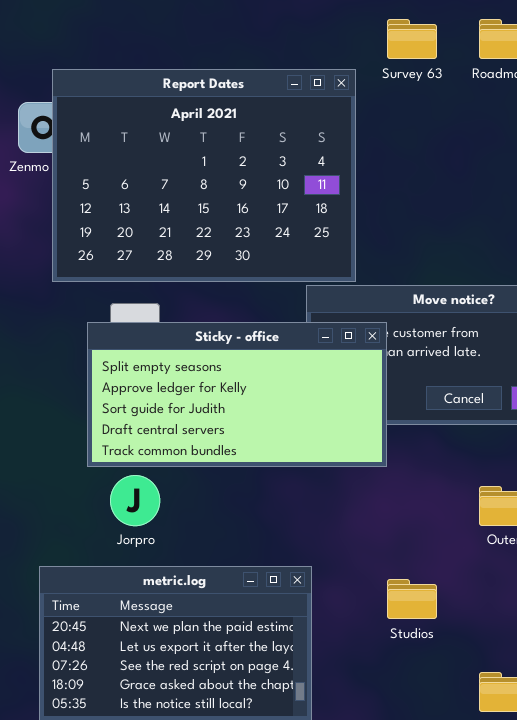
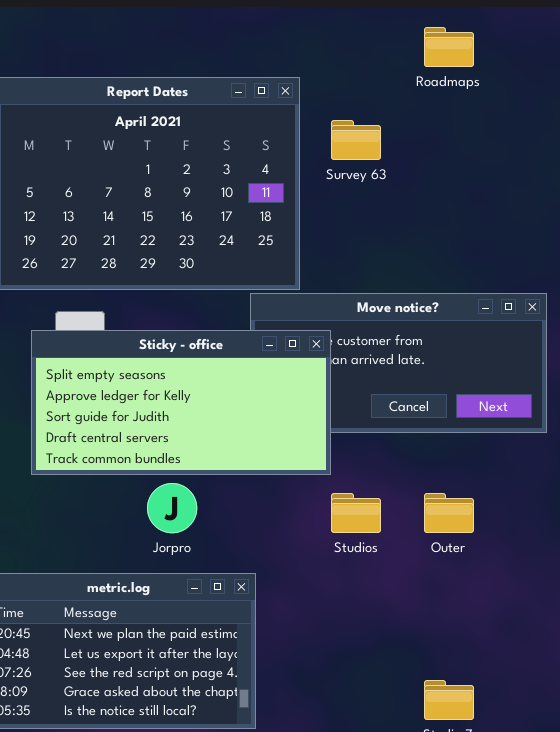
Survey 63: [387,19,437,59] -> [331,120,381,160], moved
Jorpro: [110,475,160,526] -> [147,483,197,533], moved
Studios: [387,579,437,619] -> [331,493,381,533], moved

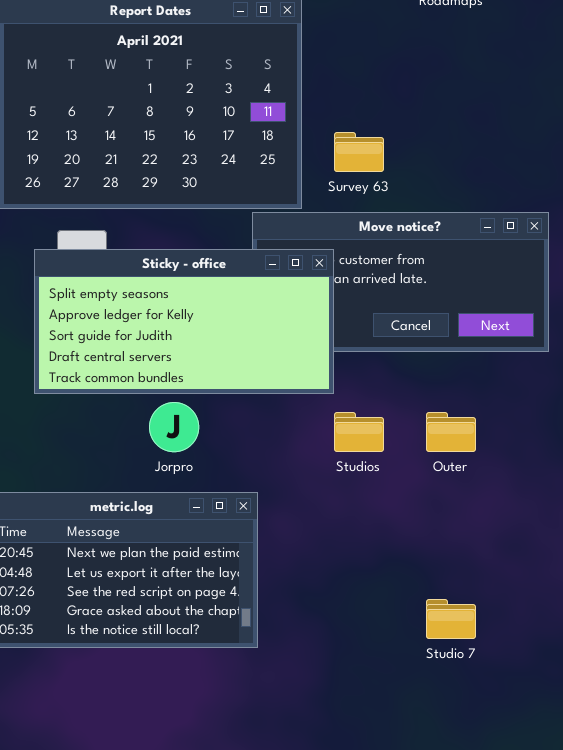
Survey 63: [331,120,381,160] -> [334,132,384,172], moved

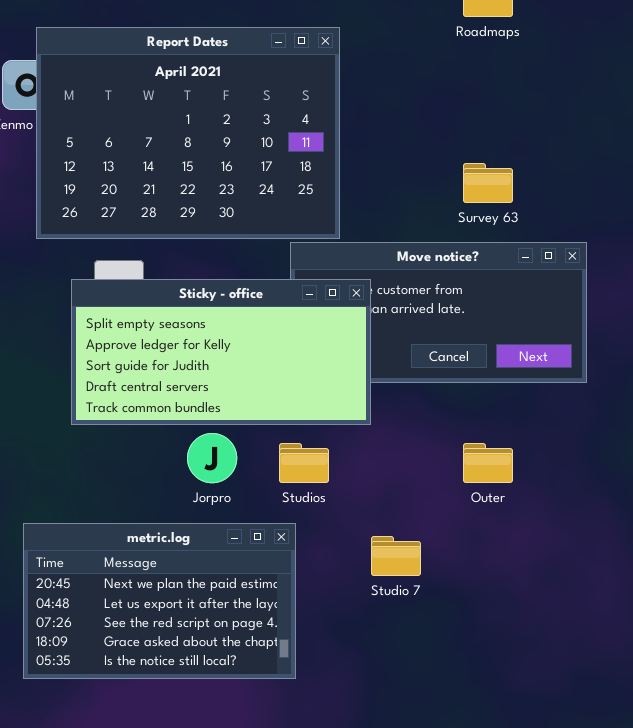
Survey 63: [334,132,384,172] -> [463,163,513,203], moved
Studios: [334,412,384,452] -> [279,443,329,483], moved
Studio 7: [426,599,476,639] -> [371,536,421,576], moved

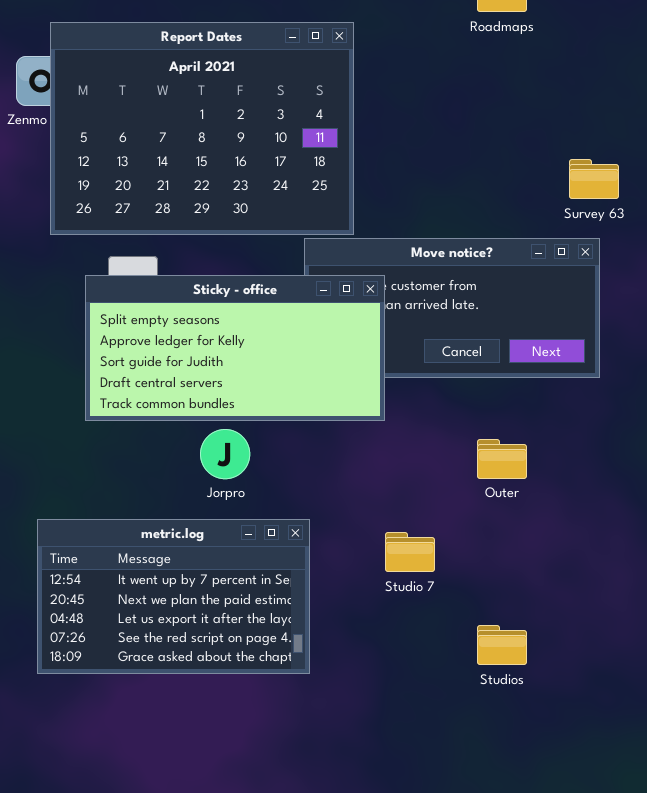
Survey 63: [463,163,513,203] -> [569,159,619,199], moved
Studios: [279,443,329,483] -> [477,625,527,665], moved
metric.log: [23,523,296,679] -> [37,519,310,674], scrolled up 1 row

